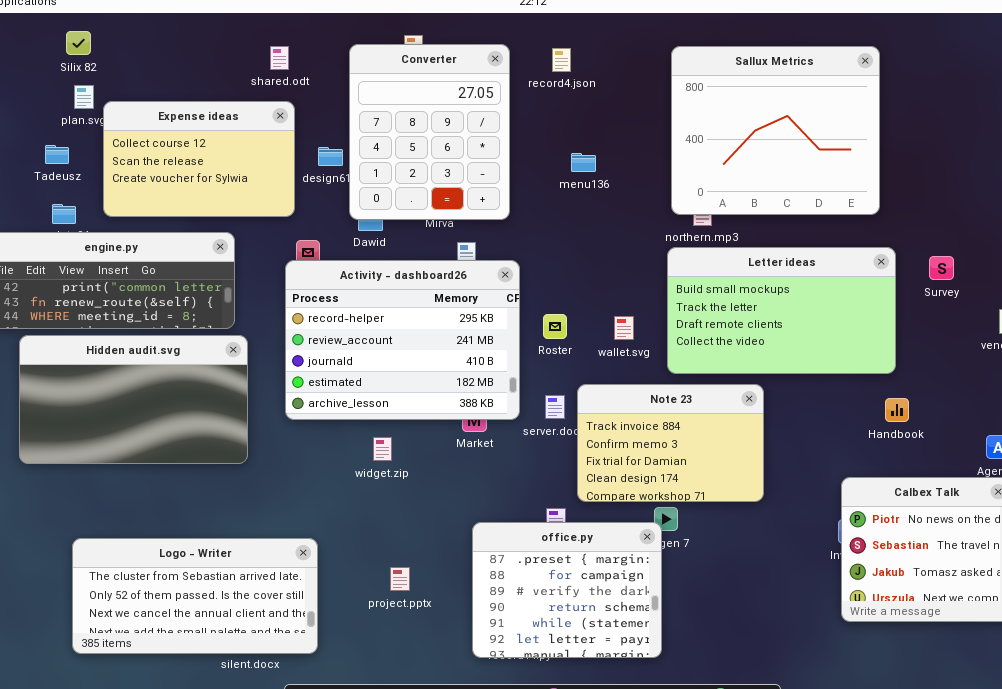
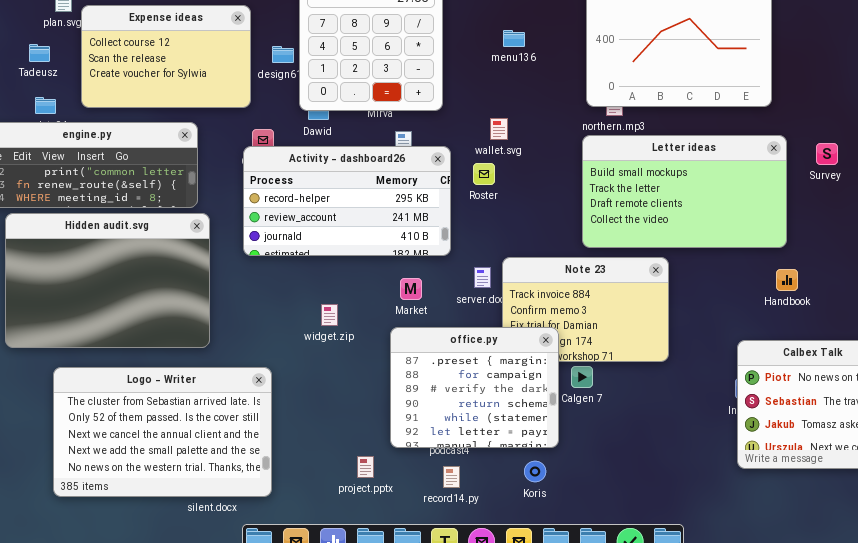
menu136: [571,153,596,172] -> [503,30,525,47], moved
Activity - dashboard26: [285,260,520,420] -> [243,146,451,256], resized
Roster: [543,314,567,339] -> [473,163,495,185], moved
wallet.svg: [614,316,634,340] -> [490,118,508,140], moved
Hidden audit.svg: [19,335,248,464] -> [5,213,210,348], resized
office.py: [472,522,662,658] -> [390,327,559,448], moved
Logo - Writer: [72,538,318,654] -> [53,367,272,497], resized
project.pptx: [390,567,410,591] -> [357,456,374,478], moved

